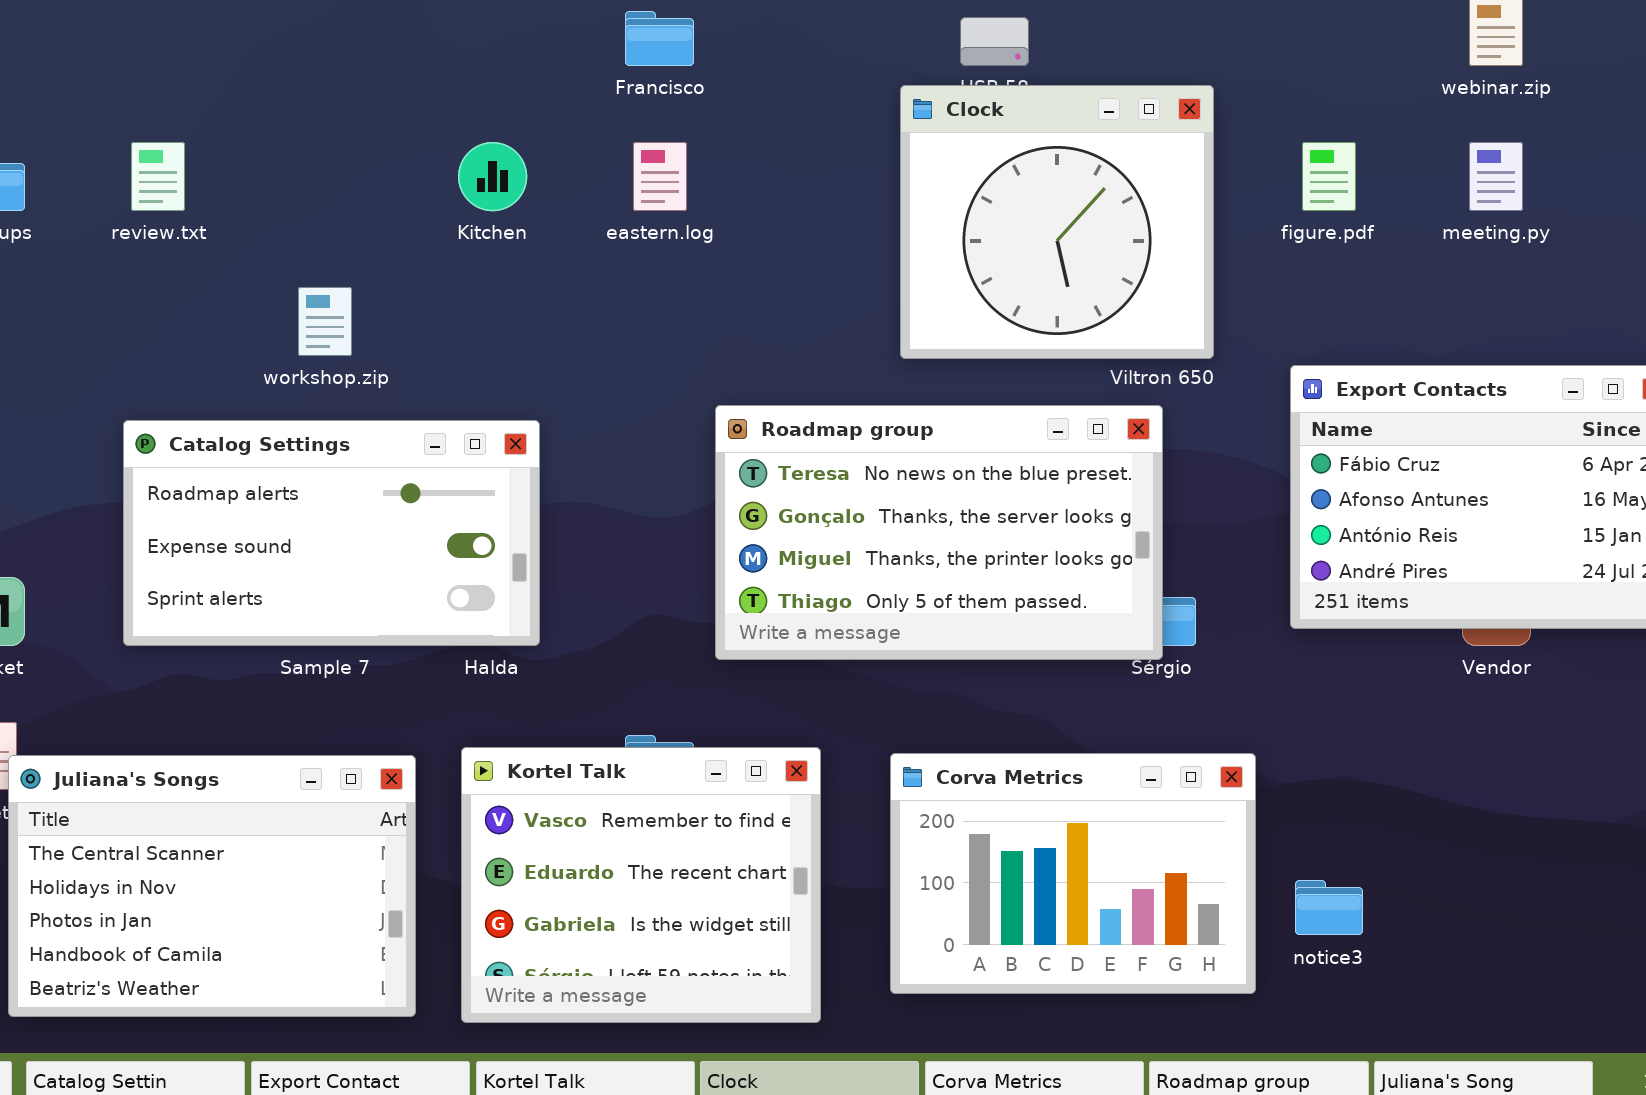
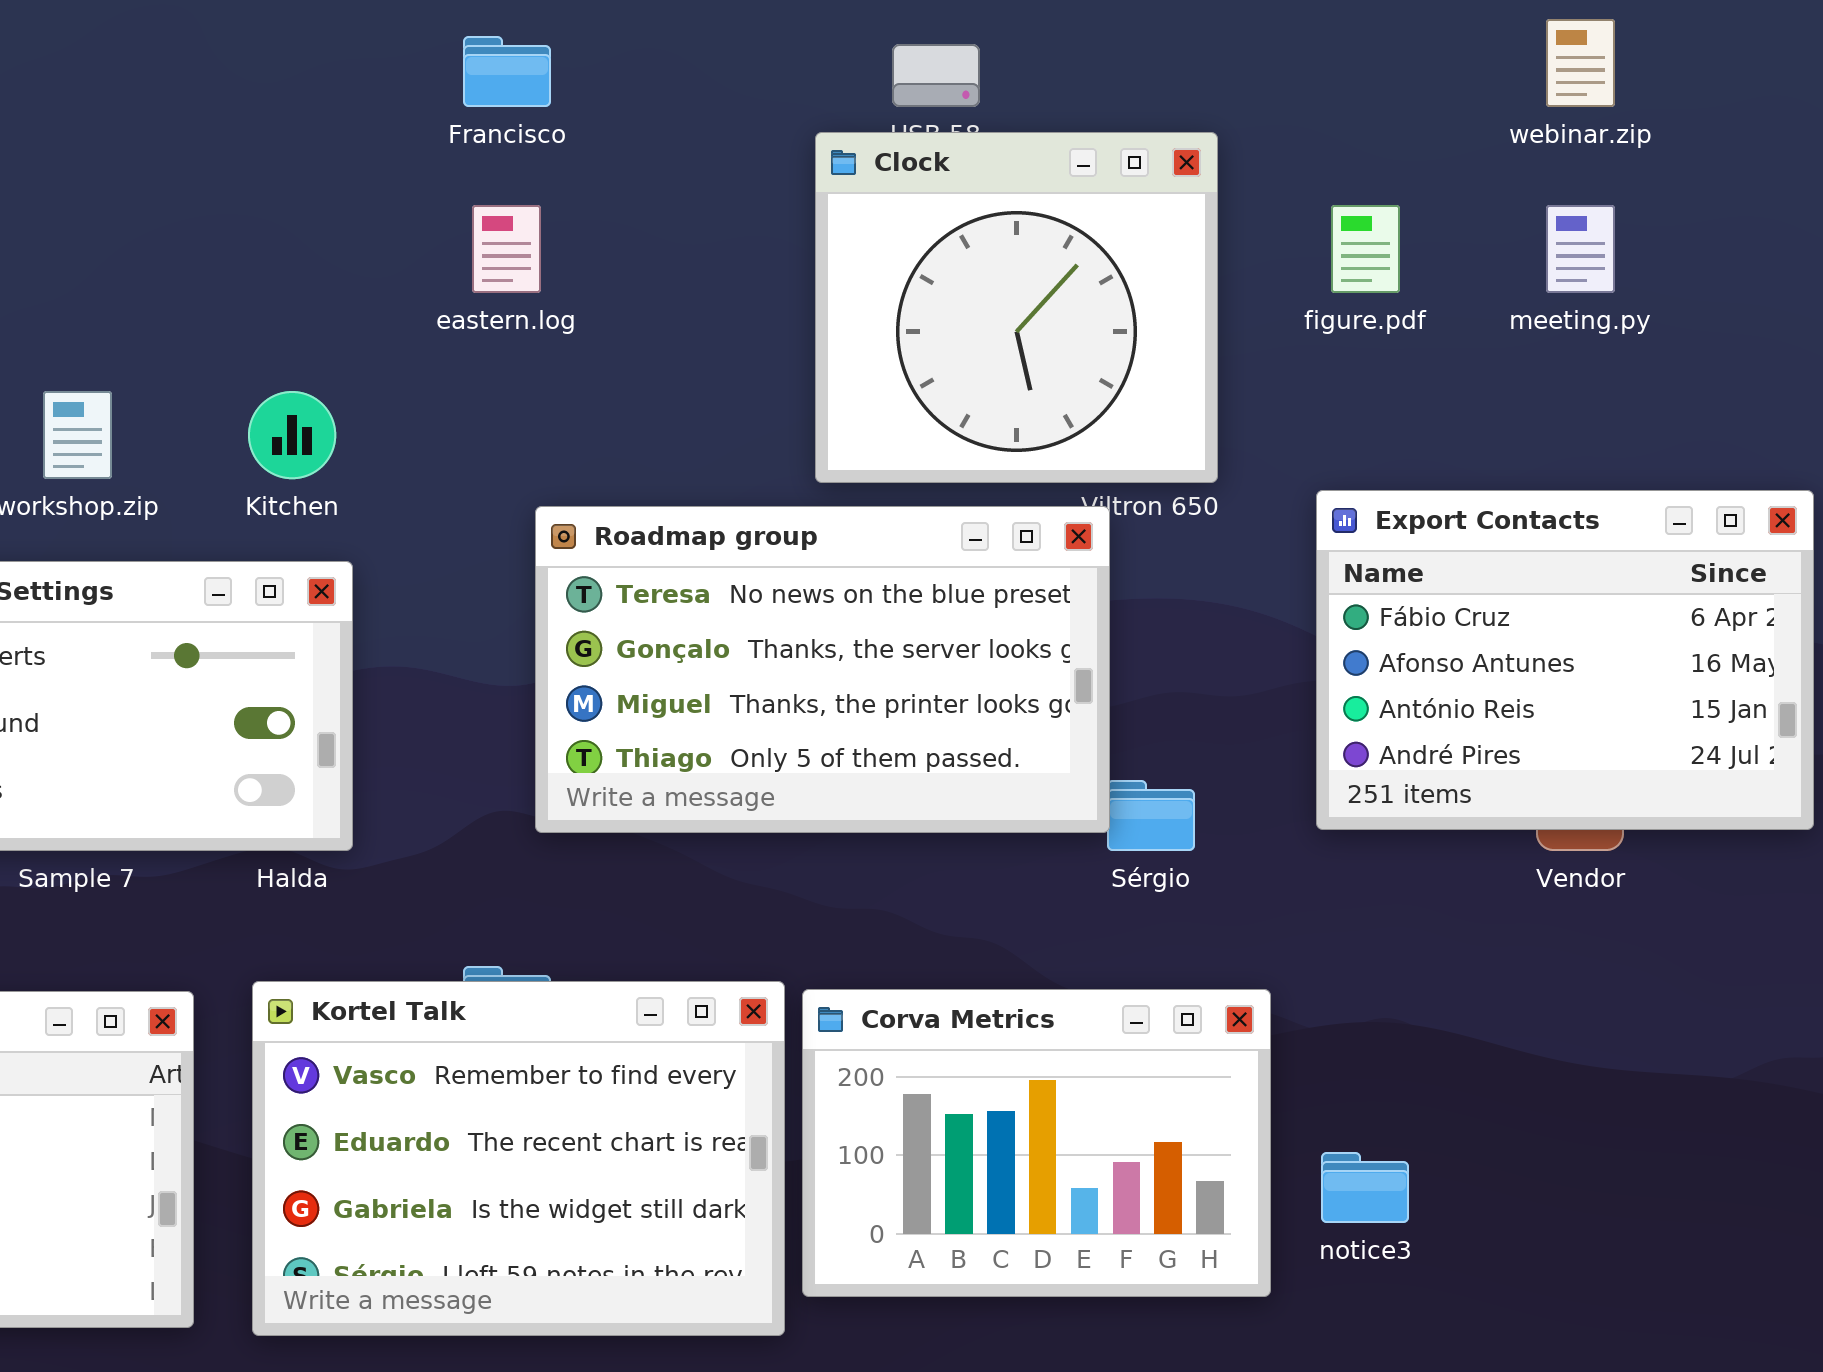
Kitchen: [458,142,527,211] -> [248,391,336,479], moved
Roadmap group: [715,405,1163,660] -> [535,506,1110,833], moved
Kortel Talk: [461,747,821,1023] -> [252,981,785,1336], resized

